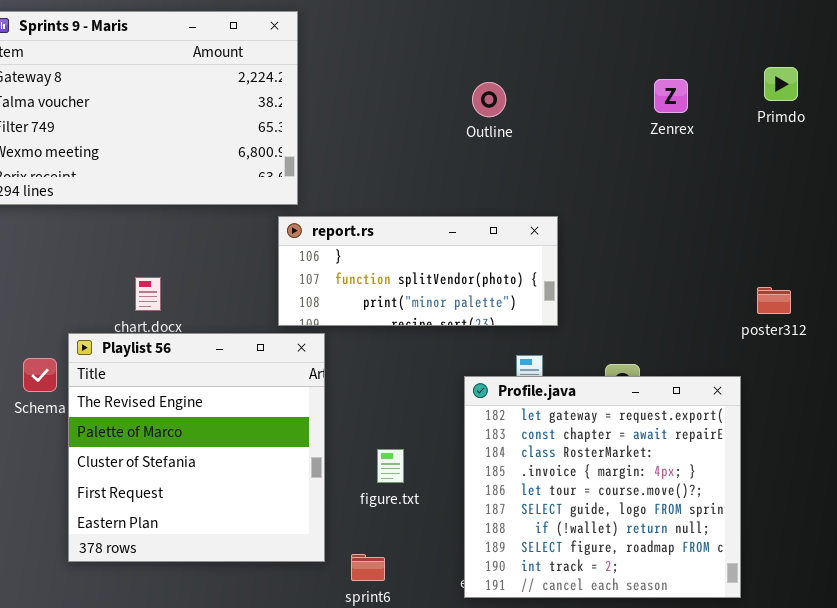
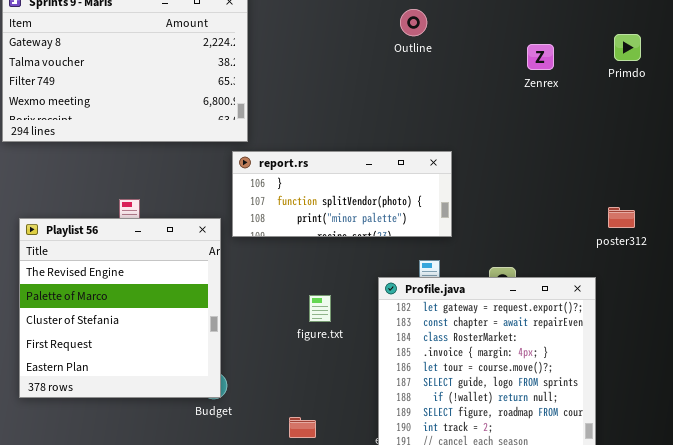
Outline: [472,82,506,117] -> [400,9,427,36], moved
Playlist 56: [68,333,325,562] -> [19,218,221,398], moved
figure.txt: [377,449,404,483] -> [309,295,331,322], moved

